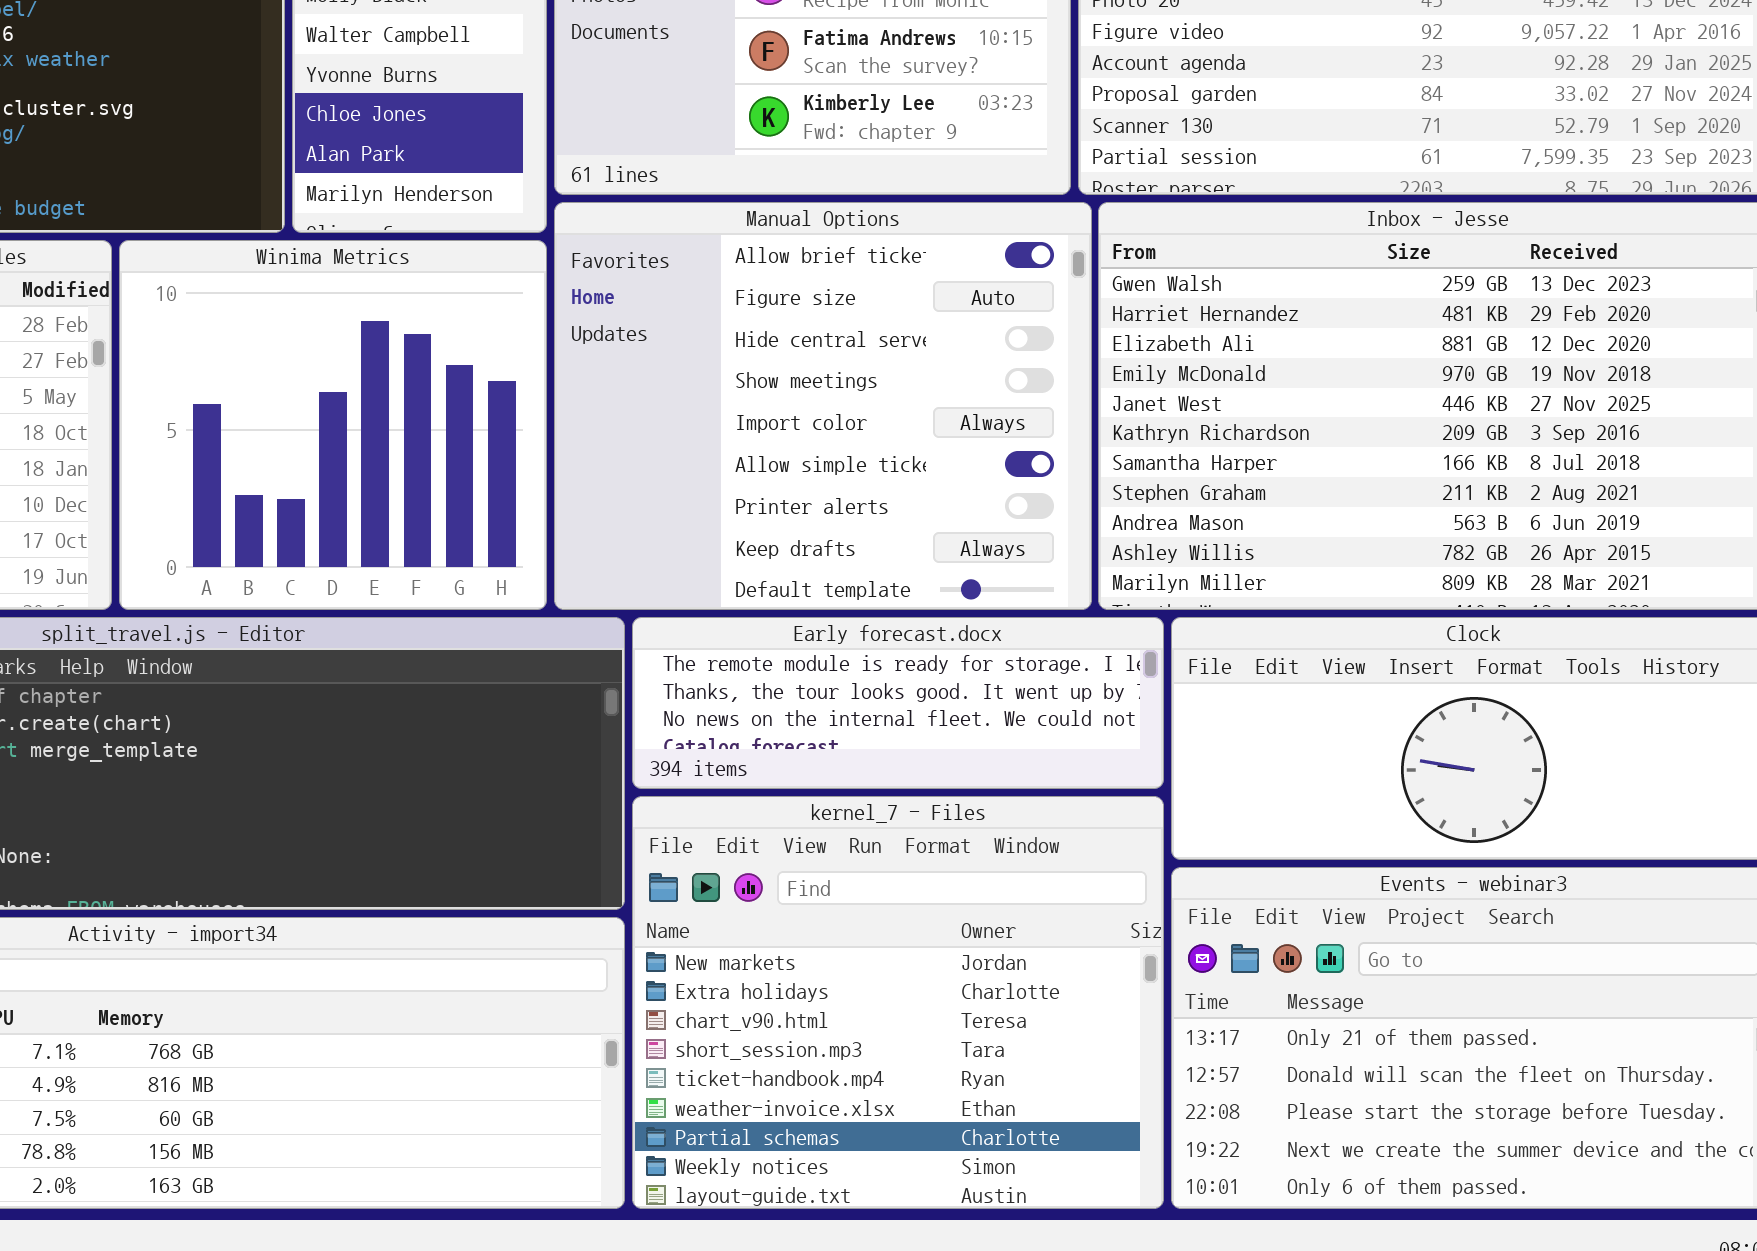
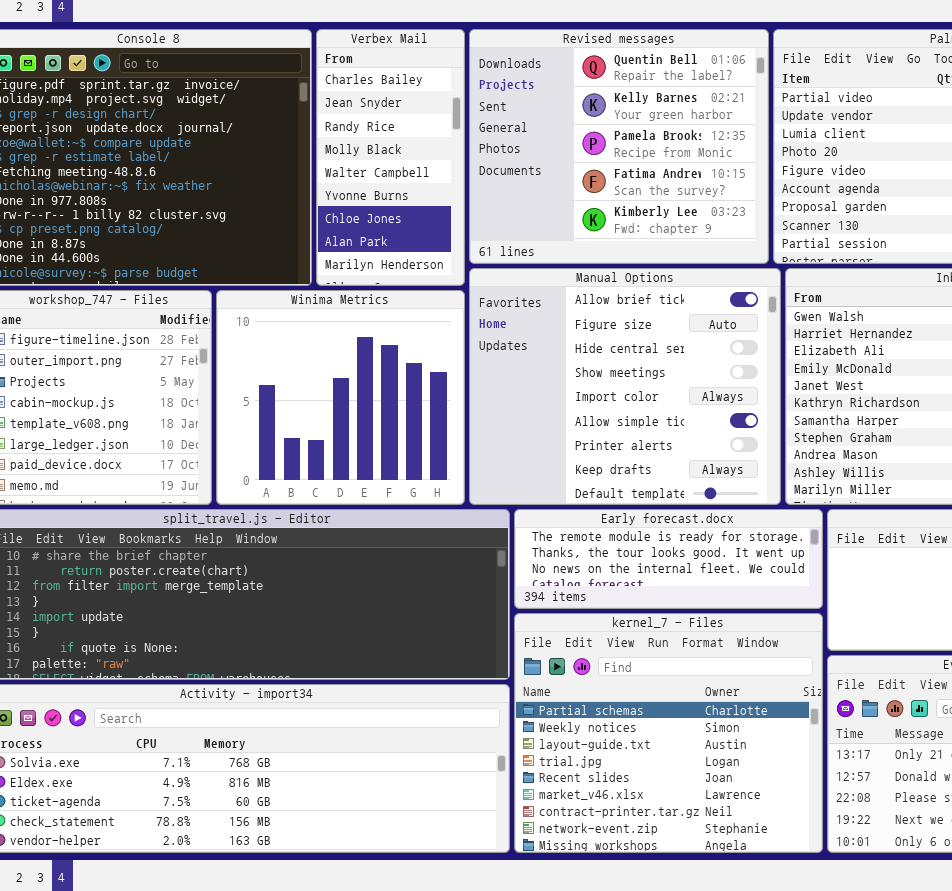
kernel_7 - Files: [632,796,1164,1209] -> [514,613,823,853], scrolled down 6 rows

